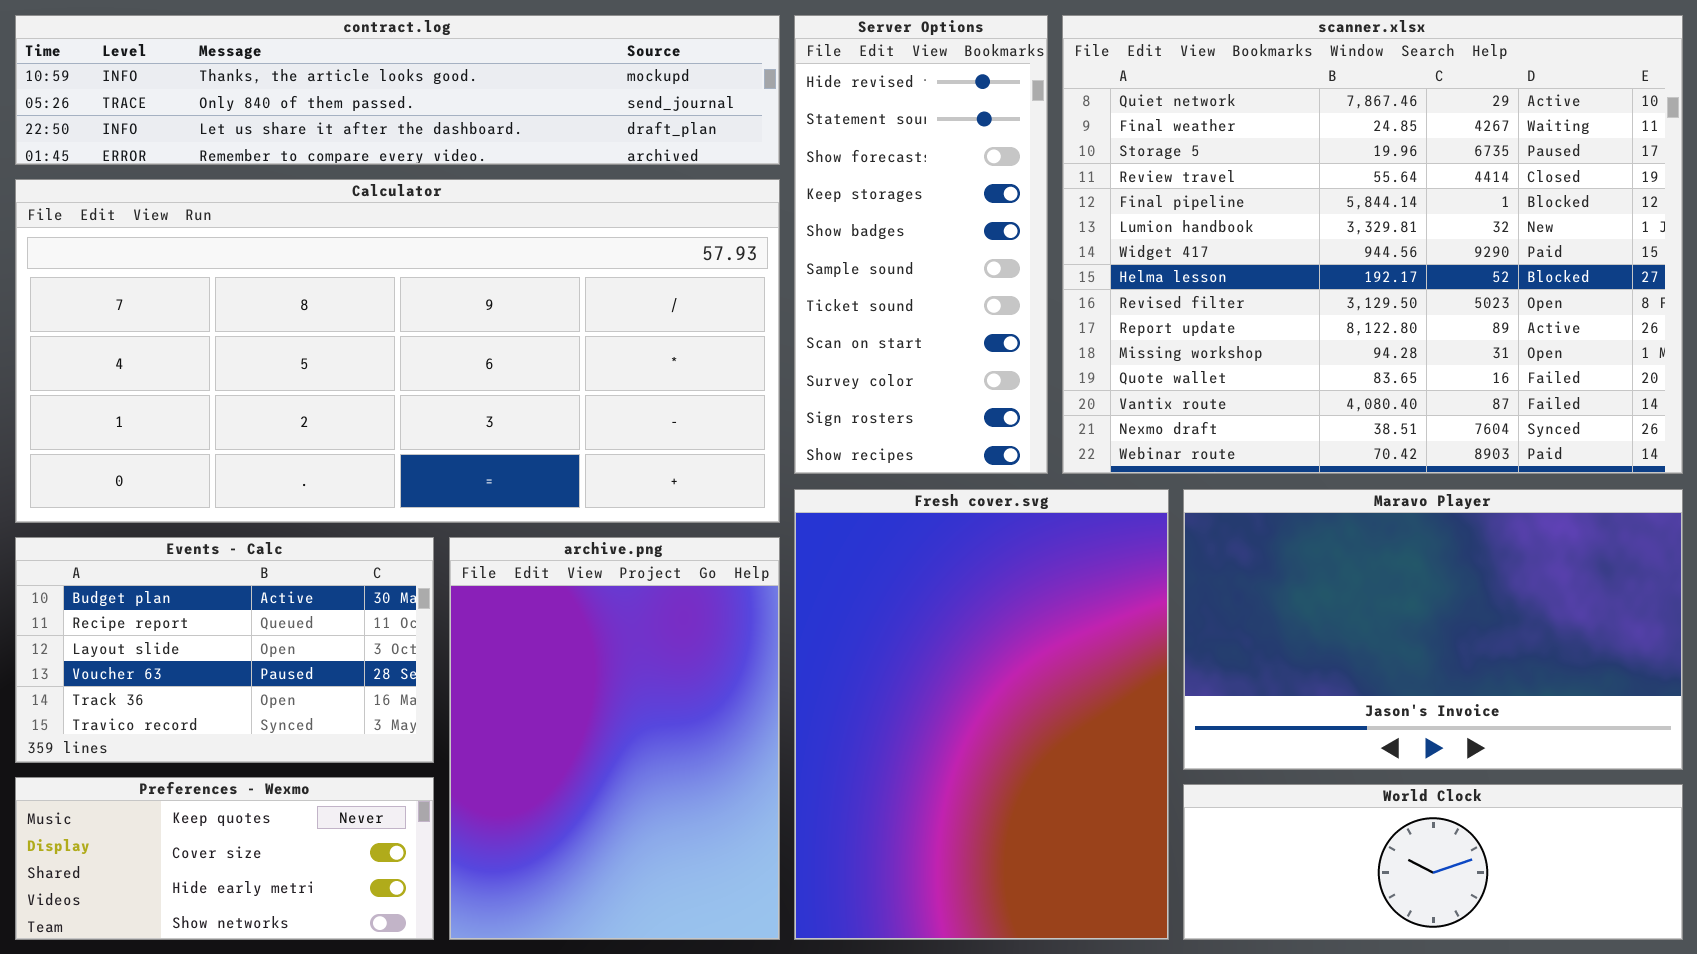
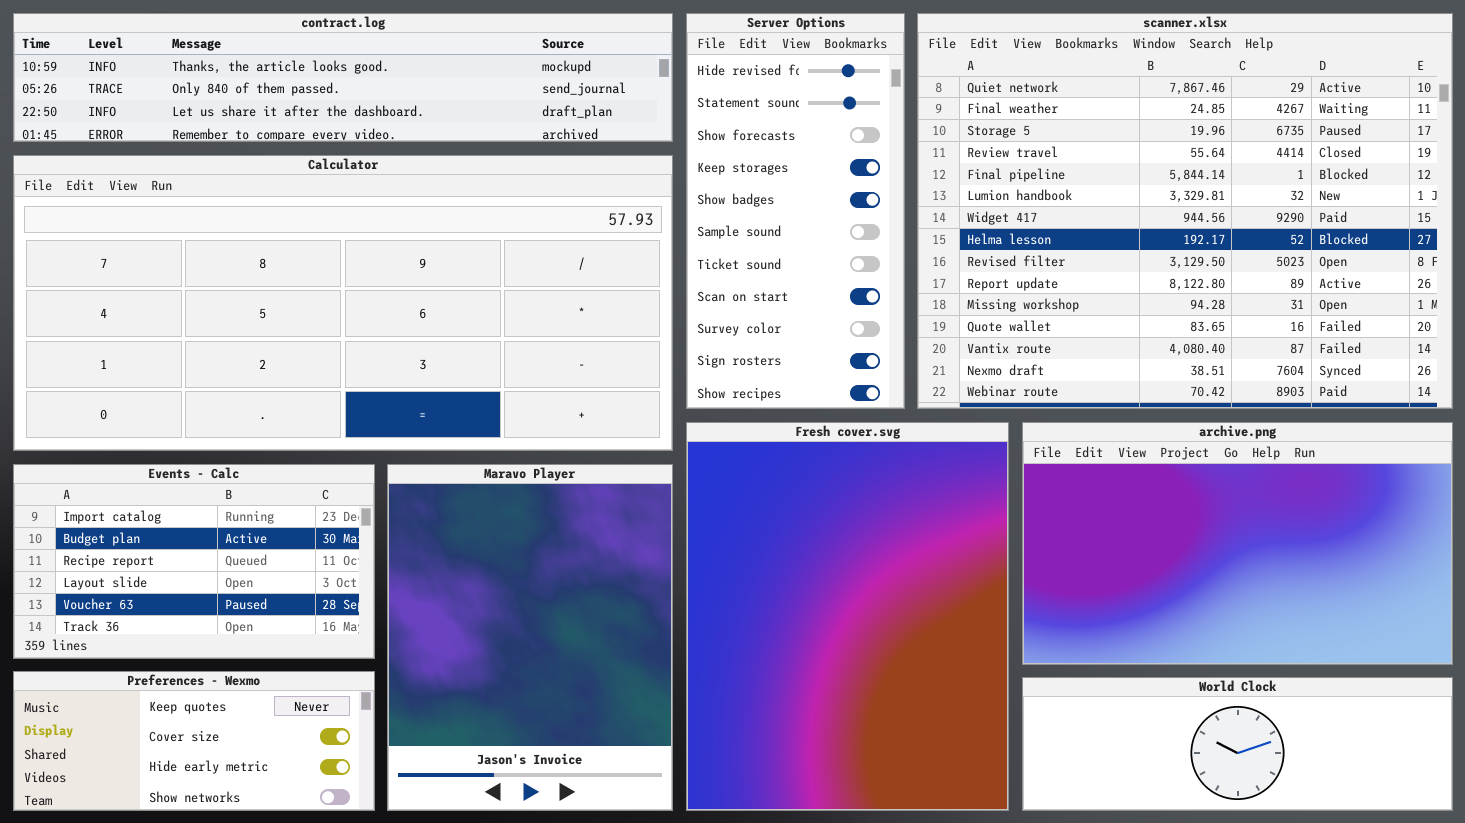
Maravo Player: [1183,489,1683,770] -> [387,464,673,811], moved, resized
Events - Calc: [15,537,434,763] -> [13,464,375,659], scrolled up 1 row
archive.png: [449,537,780,940] -> [1022,422,1453,665], moved, resized

